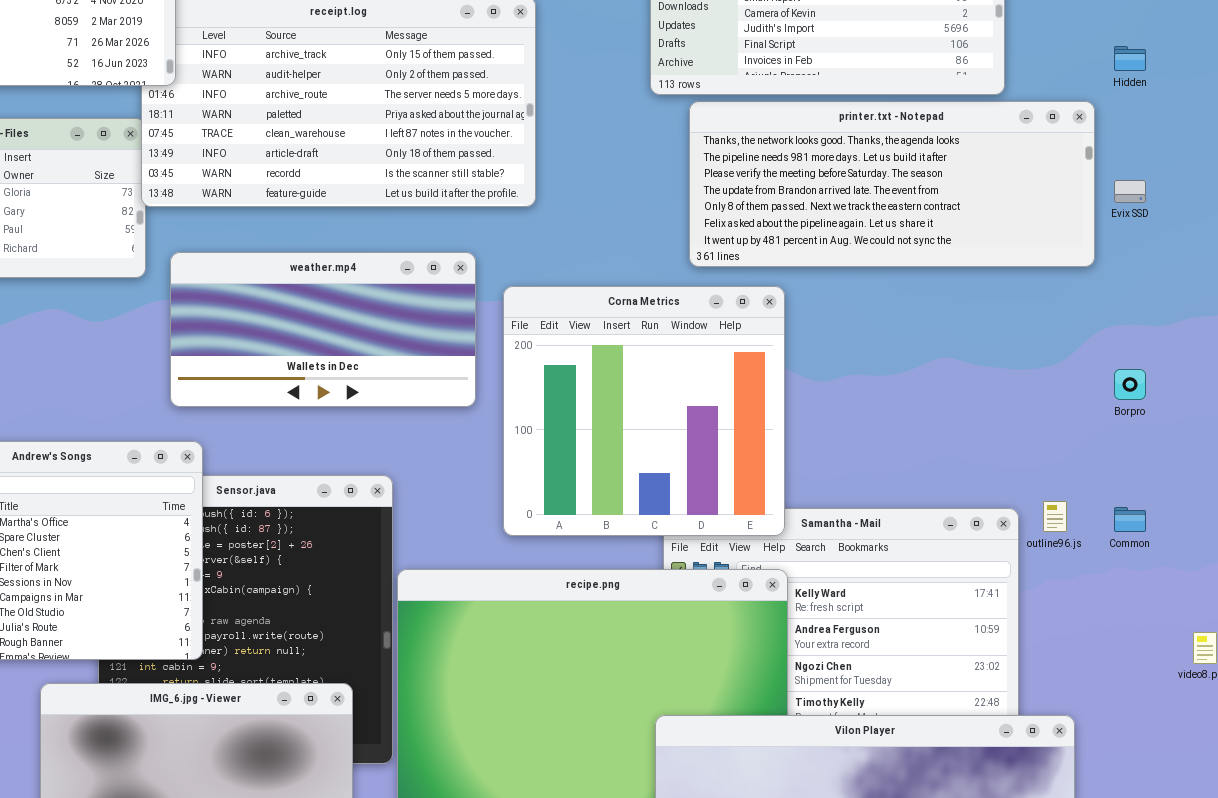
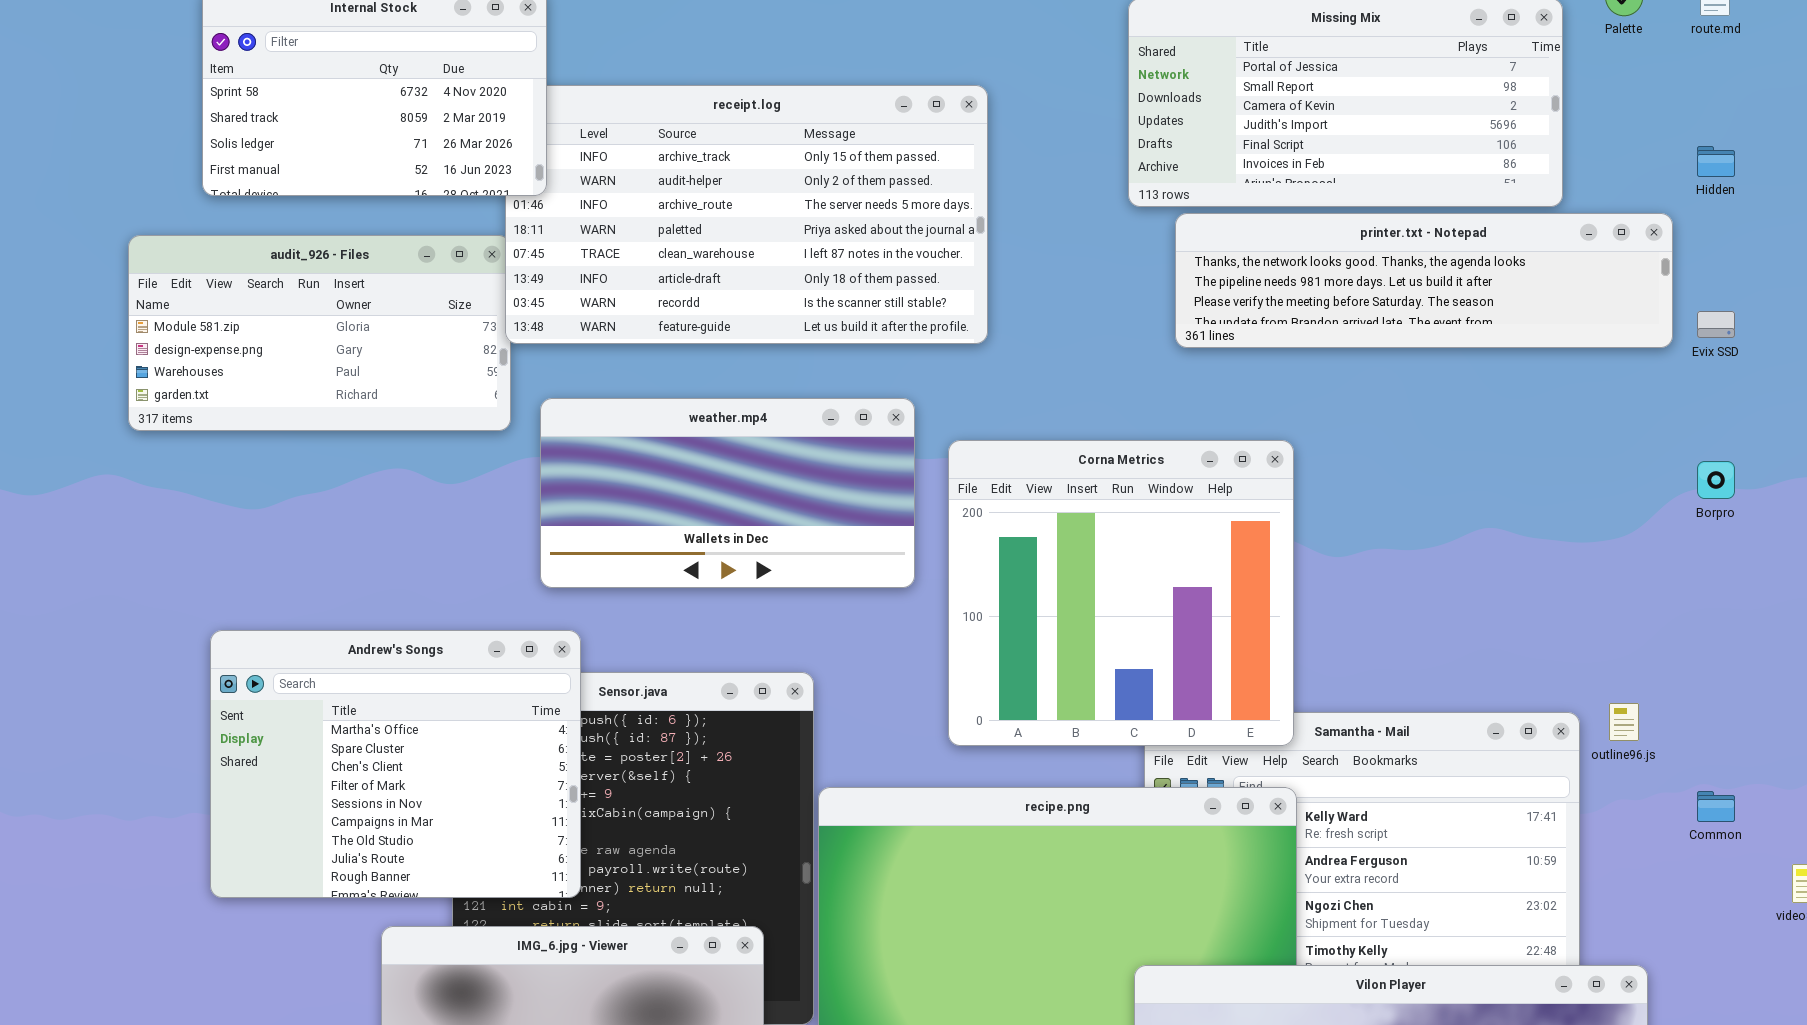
printer.txt - Notepad: [689,101,1095,267] -> [1175,213,1673,348], resized
Borpro: [1114,369,1146,400] -> [1697,461,1735,499], moved
Common: [1114,507,1146,532] -> [1697,791,1735,822], moved

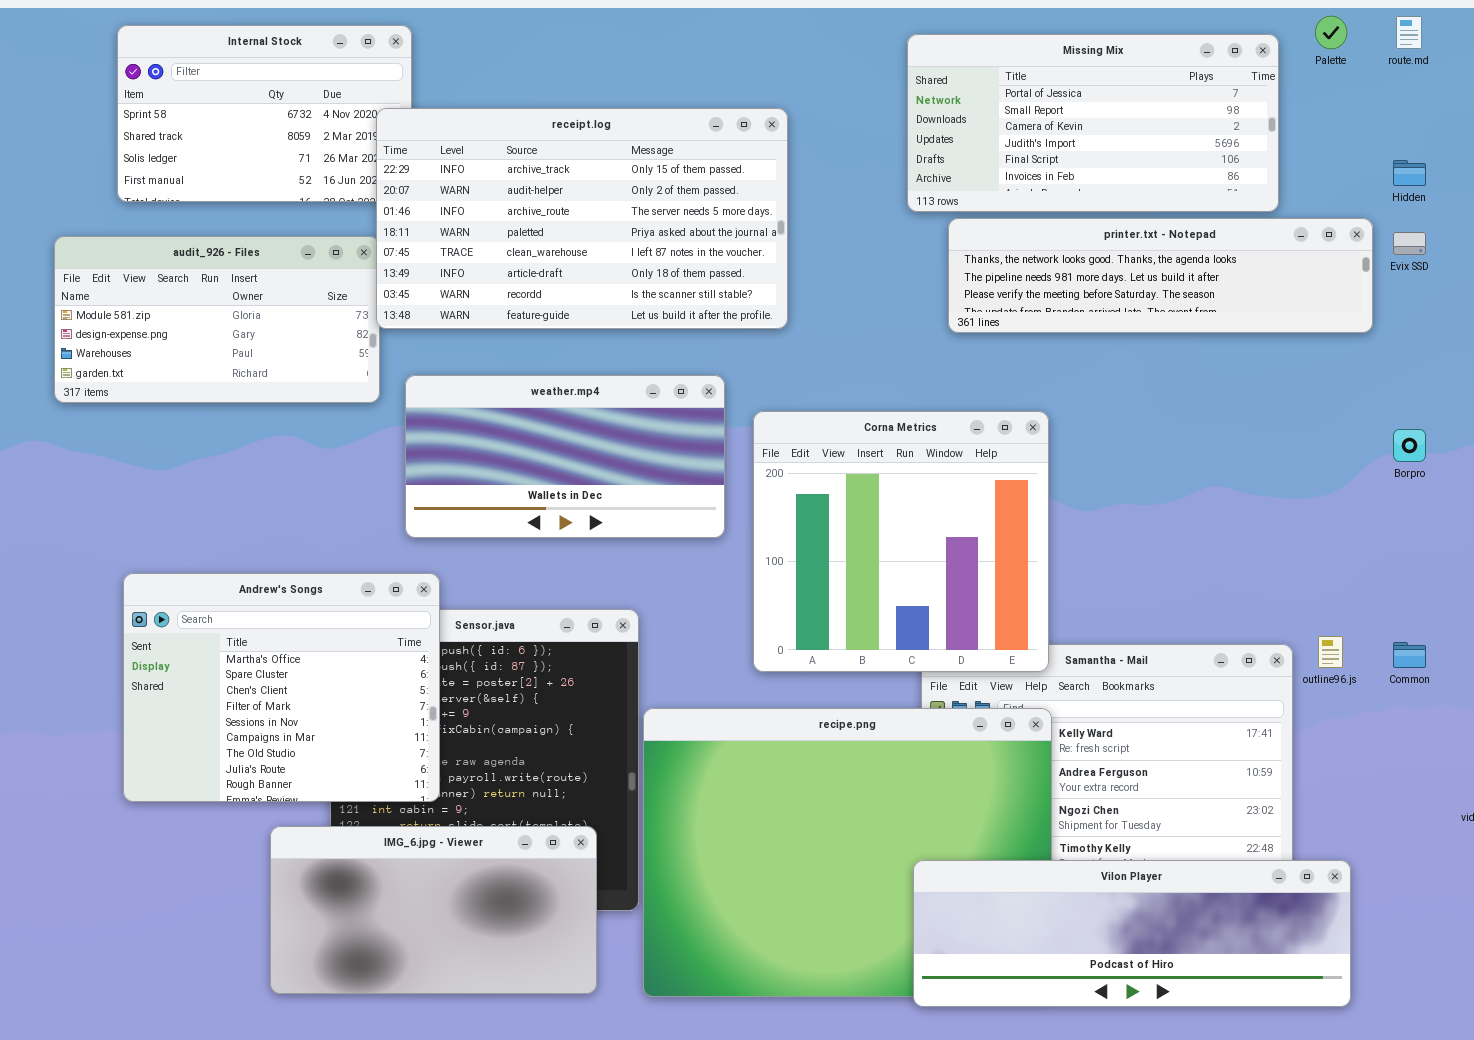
receipt.log: [505,85,988,344] -> [376,108,788,329], raised
Evix SSD: [1697,311,1735,338] -> [1393,232,1426,255], moved
Common: [1697,791,1735,822] -> [1393,642,1426,668], moved

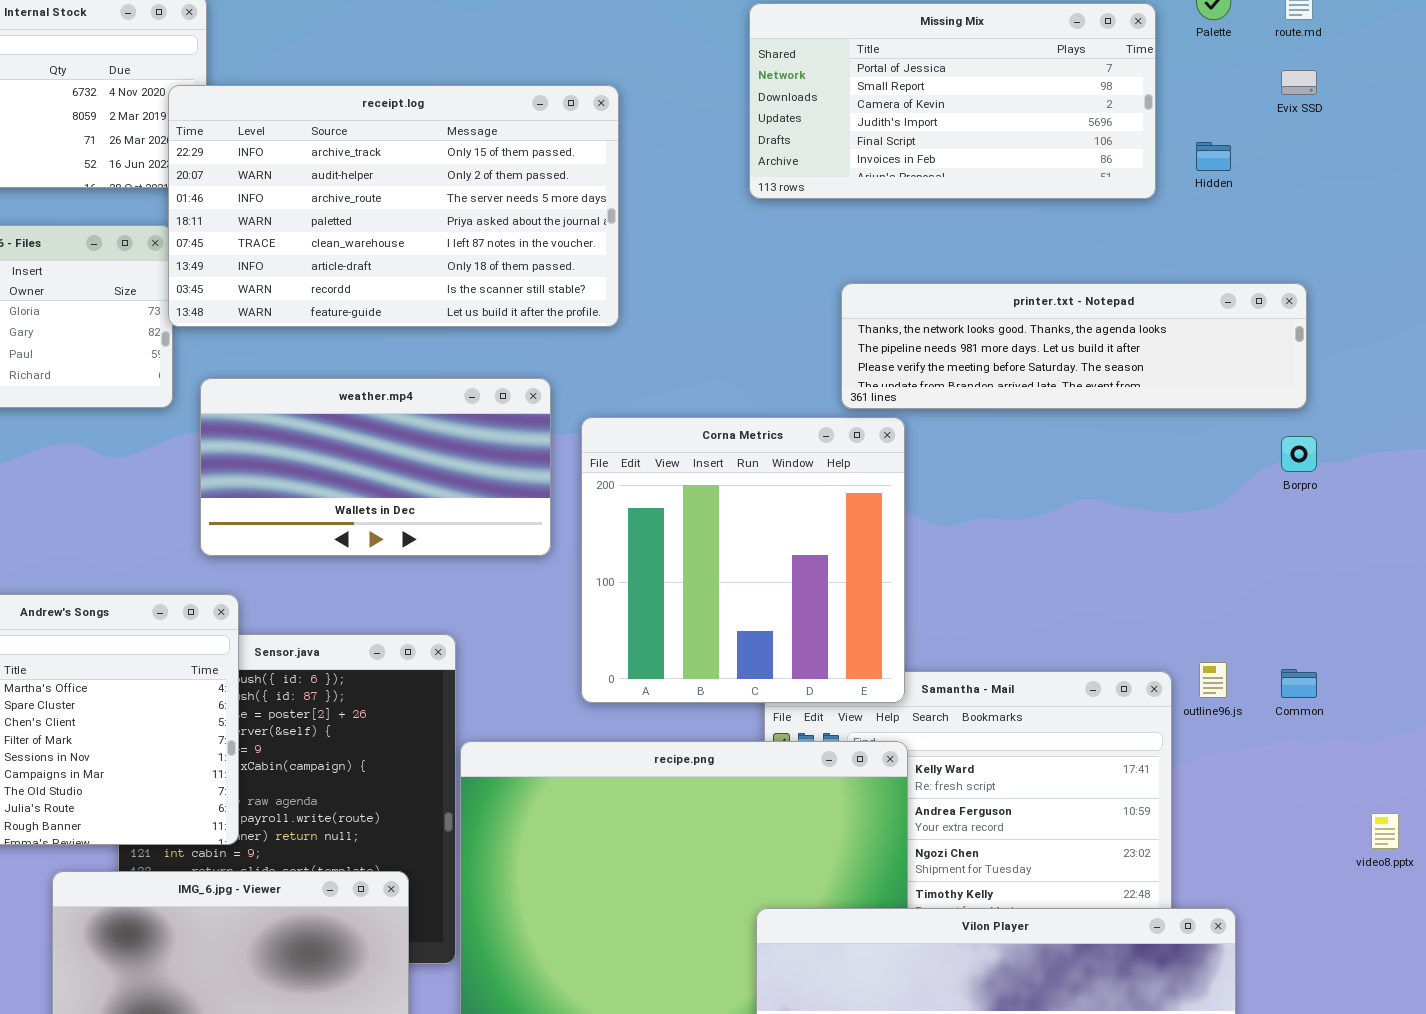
Hidden: [1393,160,1426,186] -> [1196,142,1231,171], moved
printer.txt - Notepad: [948,218,1373,333] -> [841,283,1307,409], moved
Evix SSD: [1393,232,1426,255] -> [1281,70,1317,95], moved

